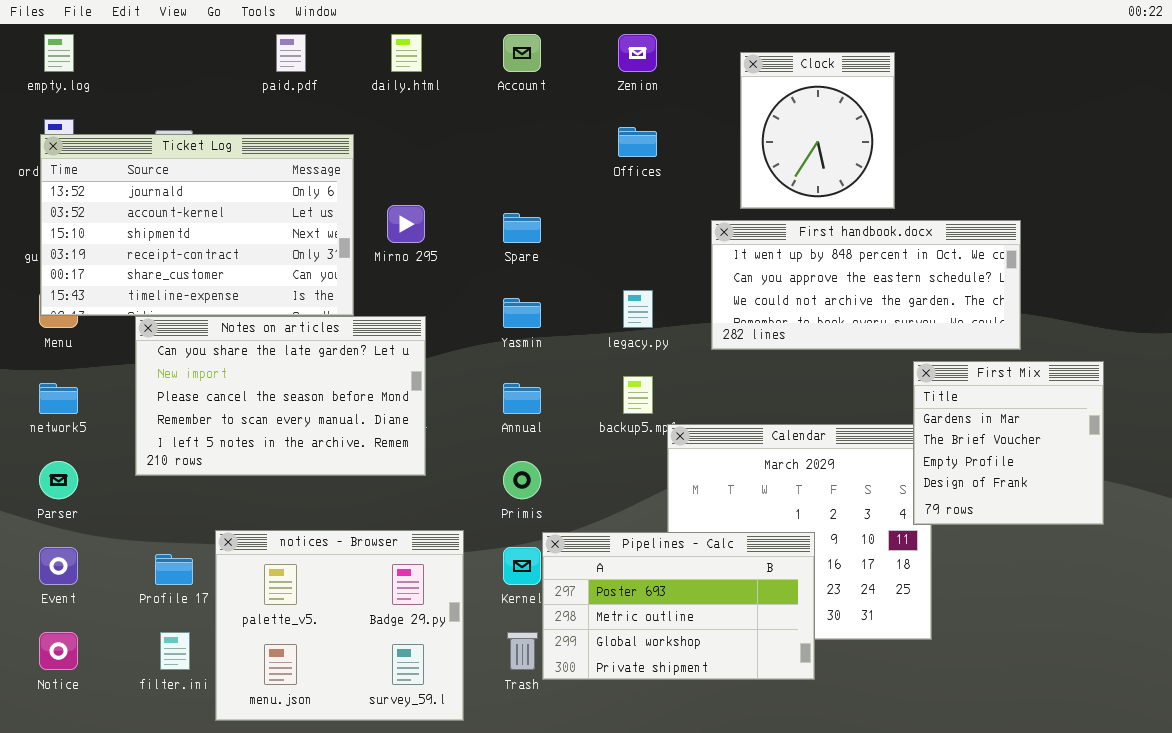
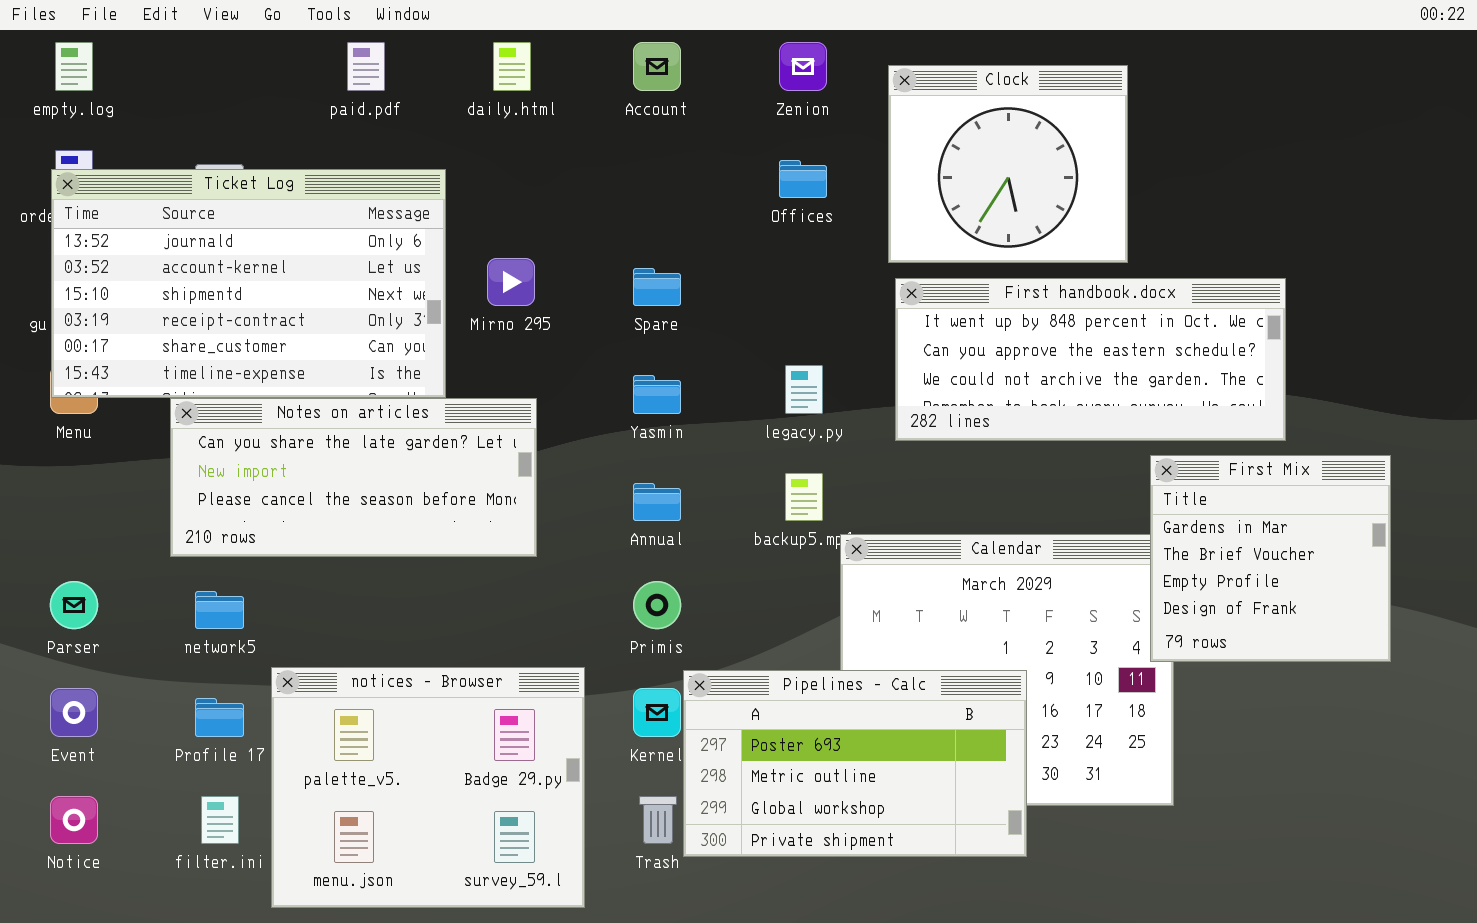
Clock: [740,52,895,209] -> [888,65,1128,263], resized
Notes on articles: [135,316,426,476] -> [170,398,537,557], resized
network5: [39,383,78,414] -> [195,591,244,629], moved

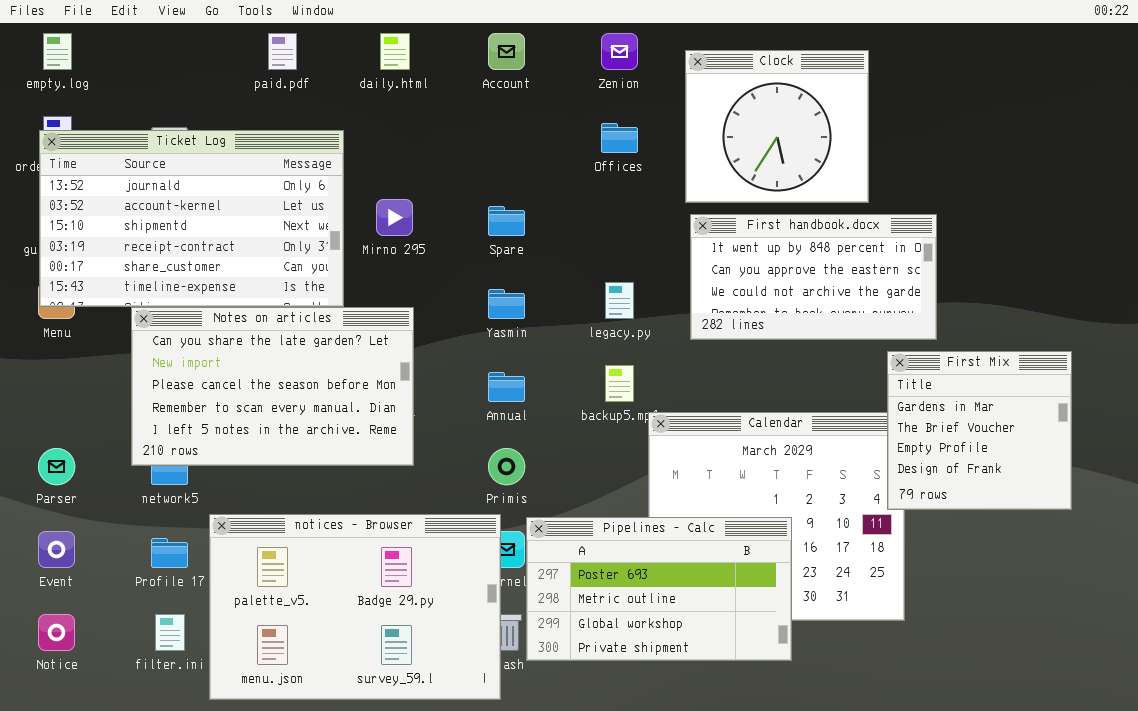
First handbook.docx: [895,278,1286,441] -> [690,214,937,340], resized
Notes on articles: [170,398,537,557] -> [131,307,414,466], resized
notices - Browser: [271,667,585,908] -> [209,514,501,700], resized

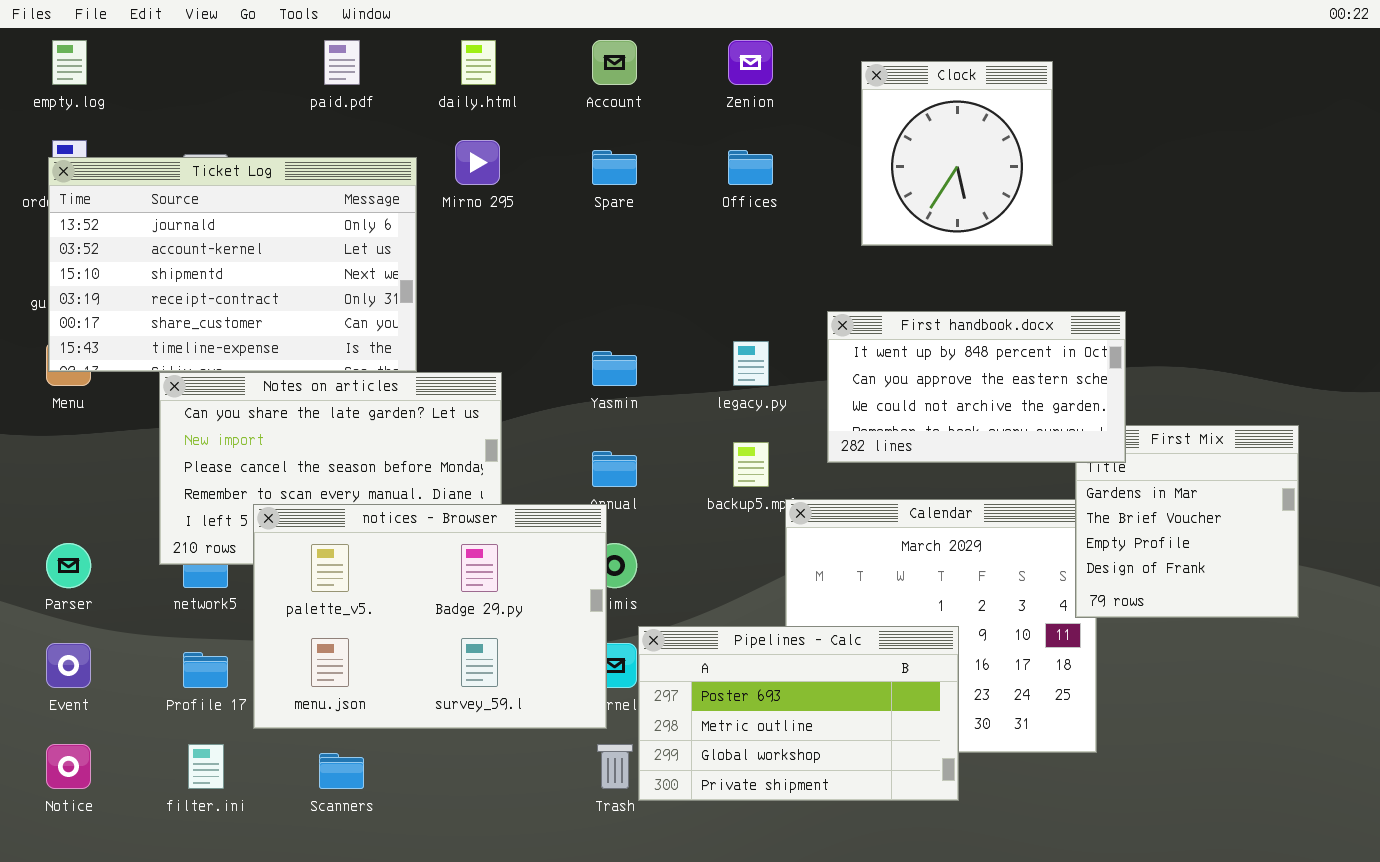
Clock: [685,50,869,203] -> [861,61,1053,246], resized
Mirno 295: [376,199,413,236] -> [455,140,500,185], moved
Spare: [488,206,525,236] -> [592,150,637,185], moved
First handbook.docx: [690,214,937,340] -> [827,311,1126,463], moved
notices - Browser: [209,514,501,700] -> [253,504,607,729], moved

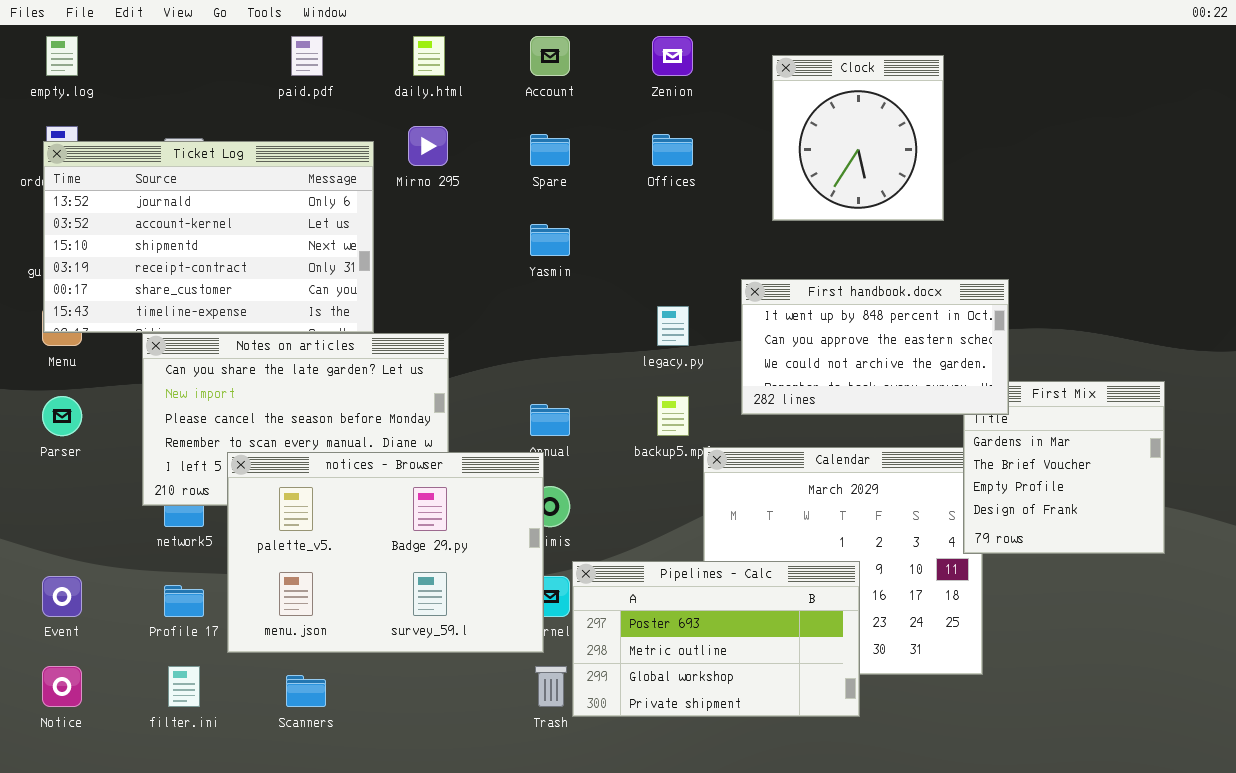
Yasmin: [592,351,637,386] -> [530,224,570,256], moved
Parser: [46,543,91,588] -> [42,396,82,436], moved

